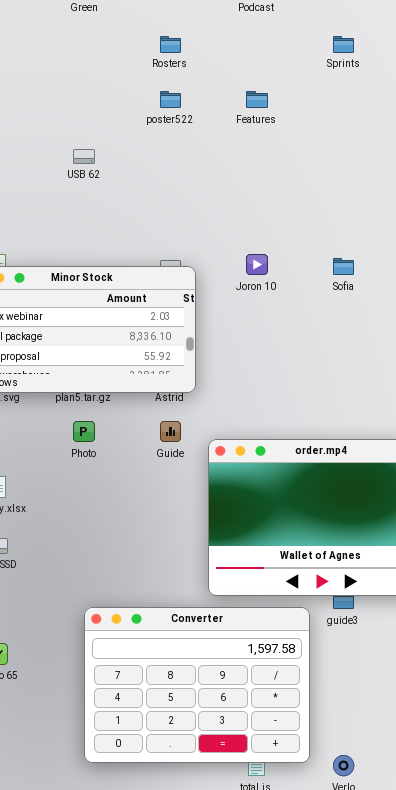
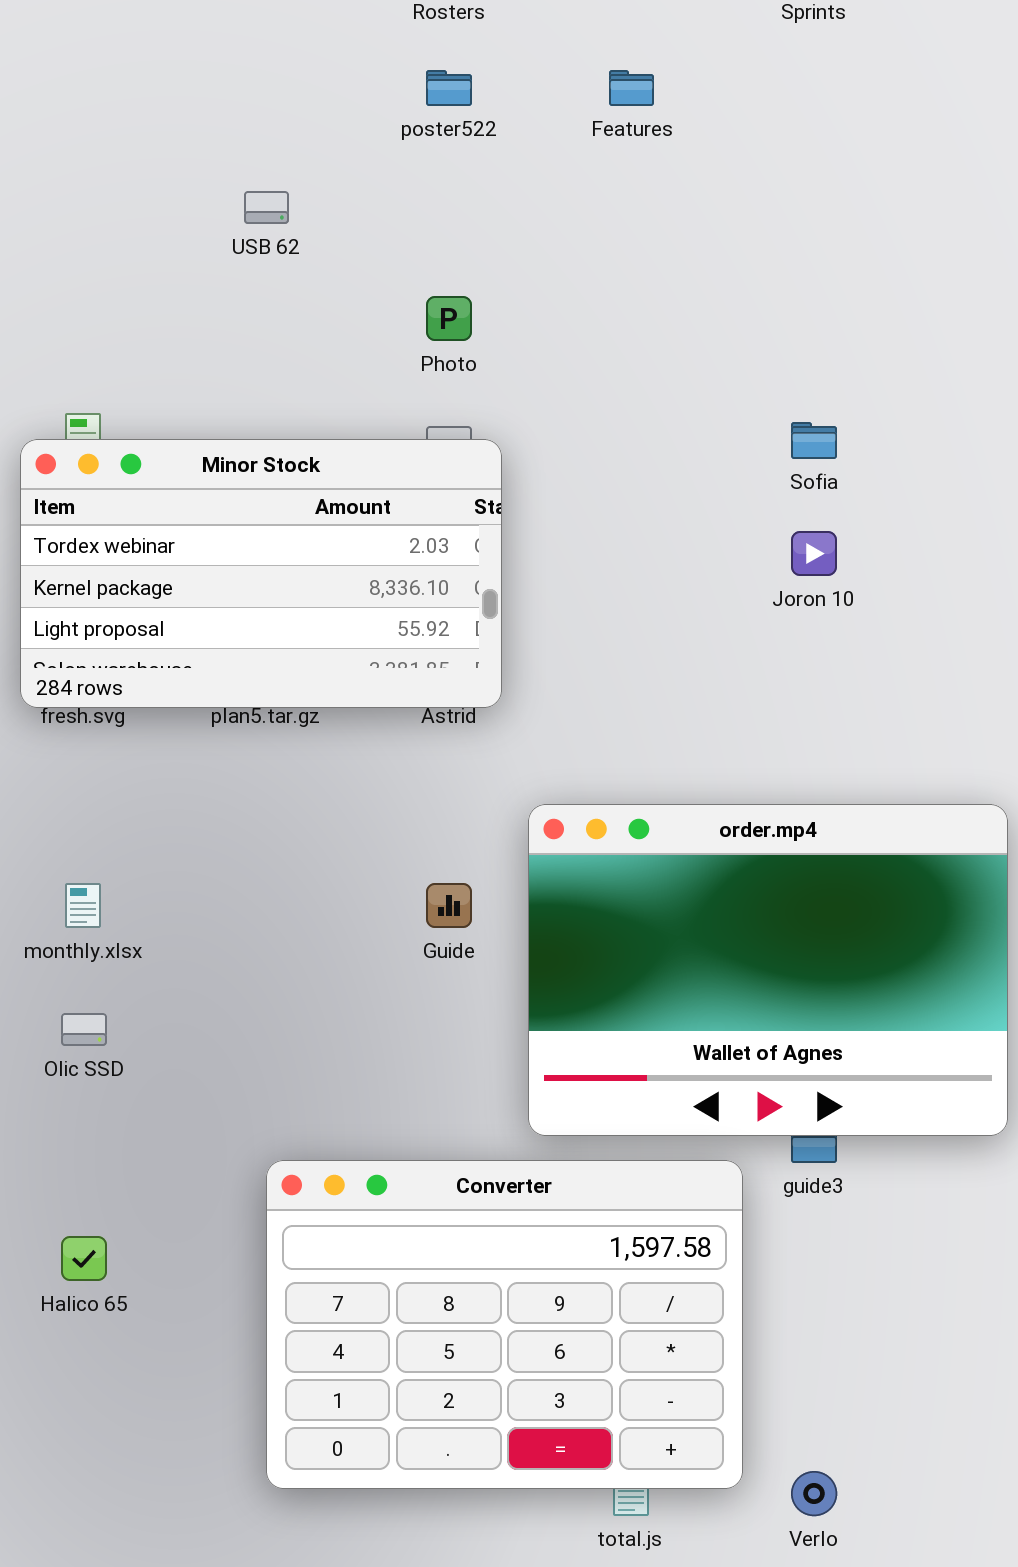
Joron 10: [246,254,268,275] -> [791,531,837,576], moved
Photo: [73,421,95,442] -> [426,296,472,341], moved
Guide: [160,421,181,442] -> [426,883,472,928], moved

